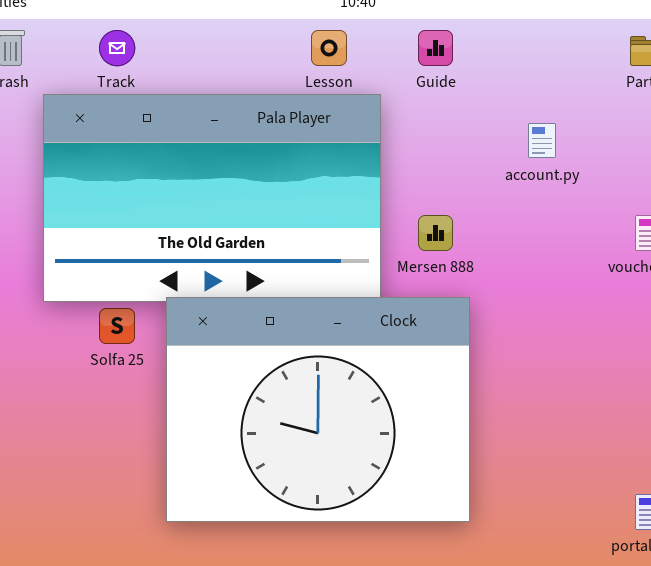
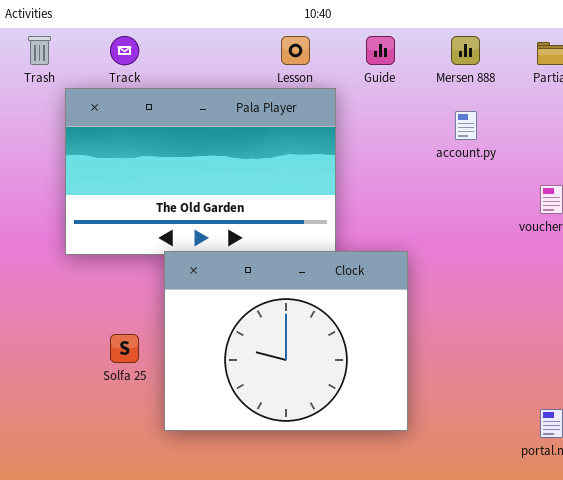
Mersen 888: [418,215,453,251] -> [451,36,480,65], moved
Solfa 25: [99,308,135,344] -> [110,334,139,363], moved

